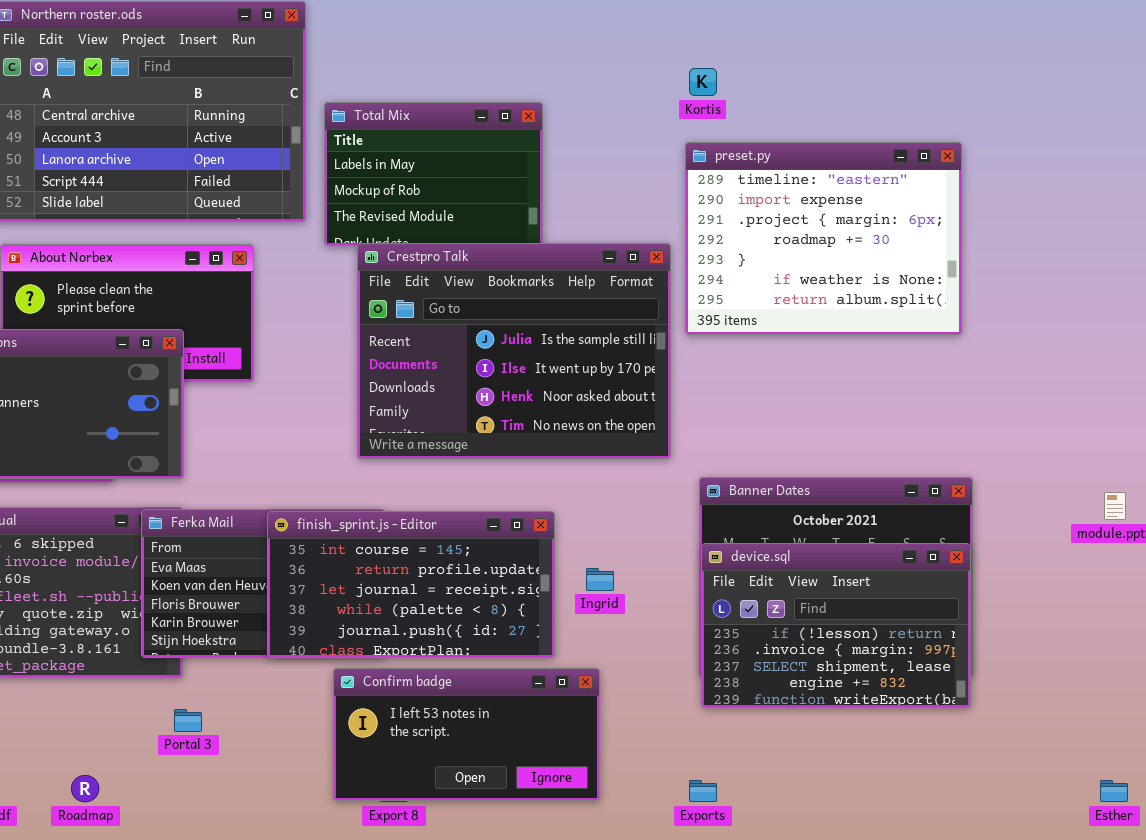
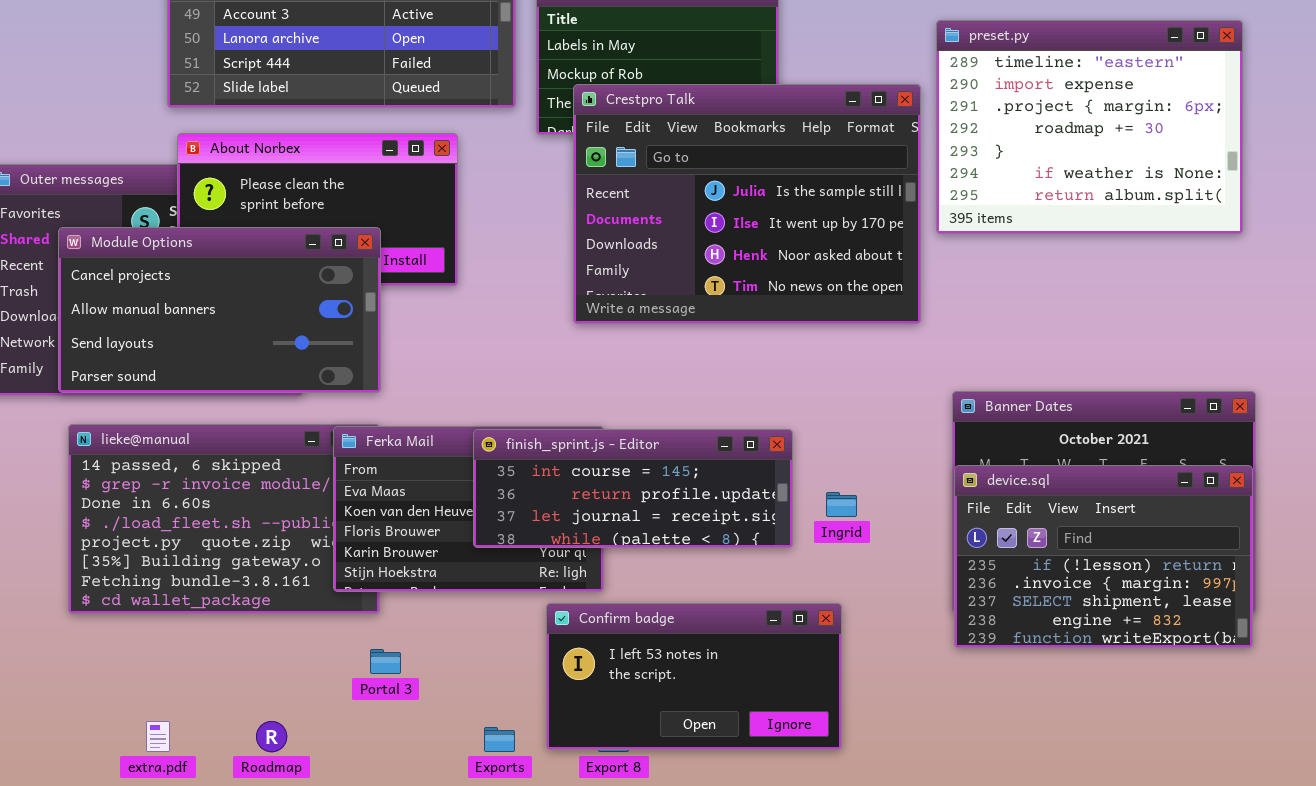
Crestpro Talk: [357,243,671,459] -> [573,84,921,324], moved
finish_sprint.js - Editor: [267,511,555,658] -> [473,429,793,548], resized
Exports: [689,780,717,802] -> [484,727,515,752], moved

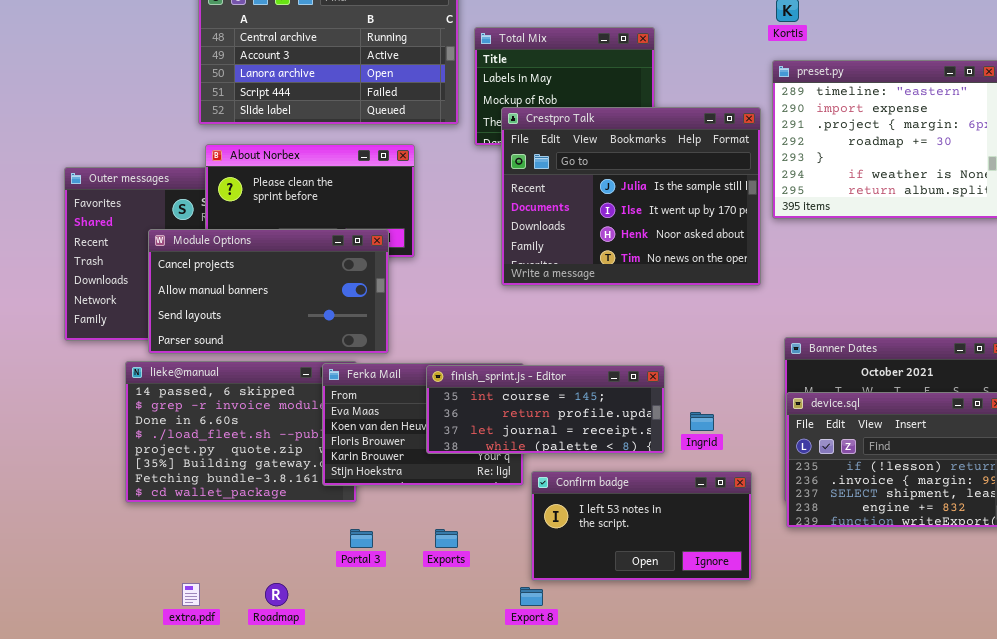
Module Options: [58,227,381,393] -> [148,229,389,354], moved
Confirm badge: [546,603,842,750] -> [531,471,752,581], moved
Exports: [484,727,515,752] -> [435,529,458,548], moved

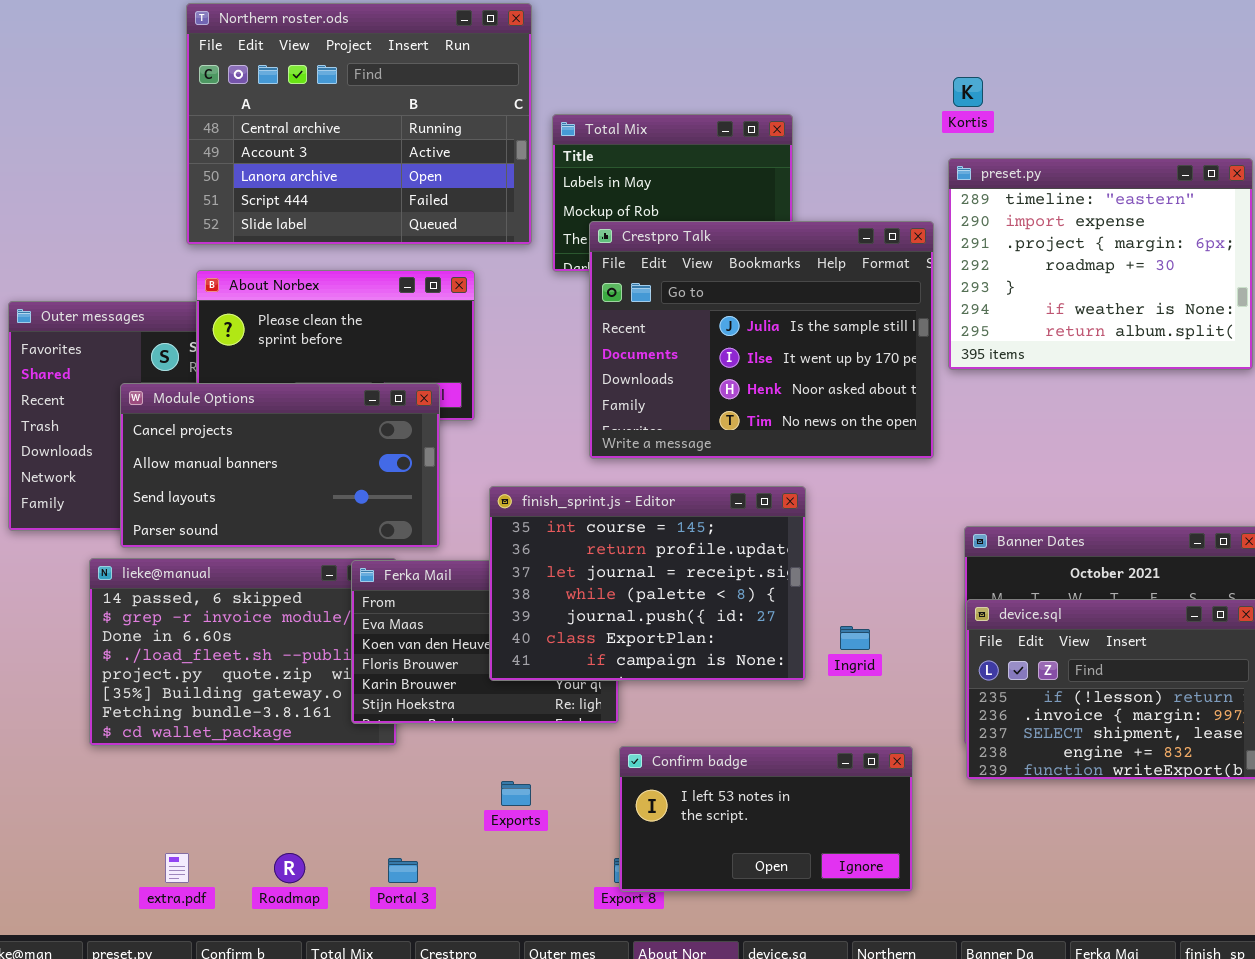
finish_sprint.js - Editor: [426,365,665,454] -> [489,486,806,681], resized
Confirm badge: [531,471,752,581] -> [619,746,913,892], moved
Portal 3: [350,529,373,548] -> [388,858,418,883], moved

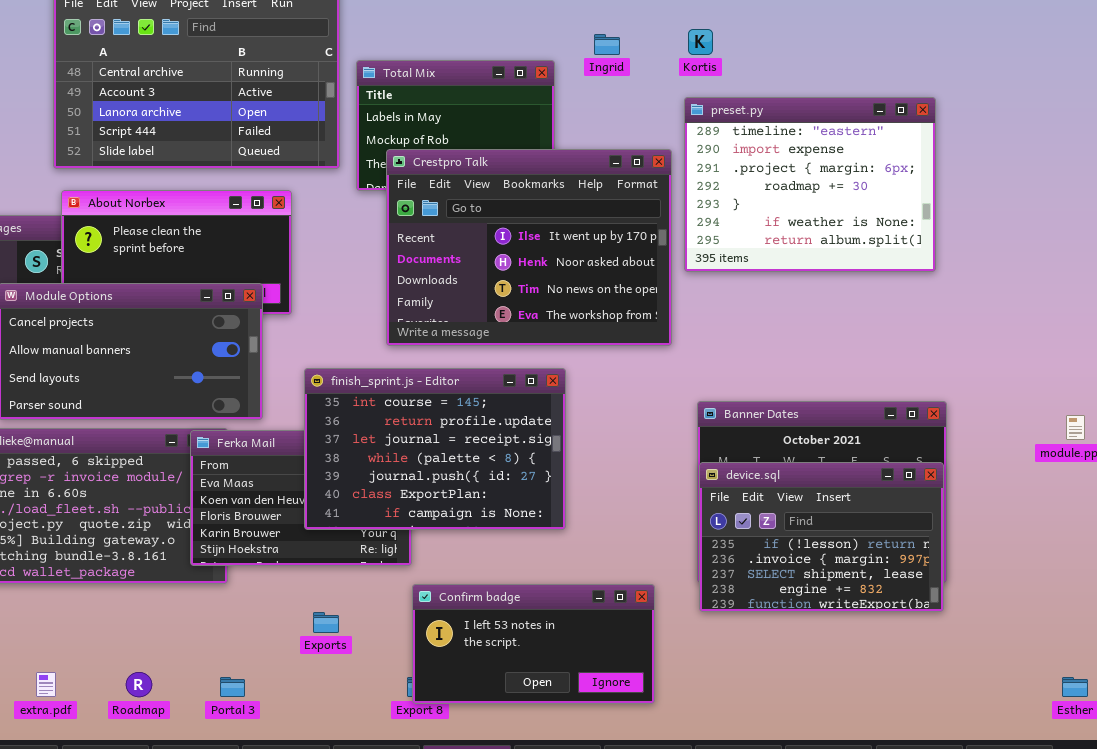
Crestpro Talk: [589,221,934,459] -> [386,149,672,346], scrolled down 1 row
Ingrid: [840,626,870,650] -> [594,34,620,55], moved

